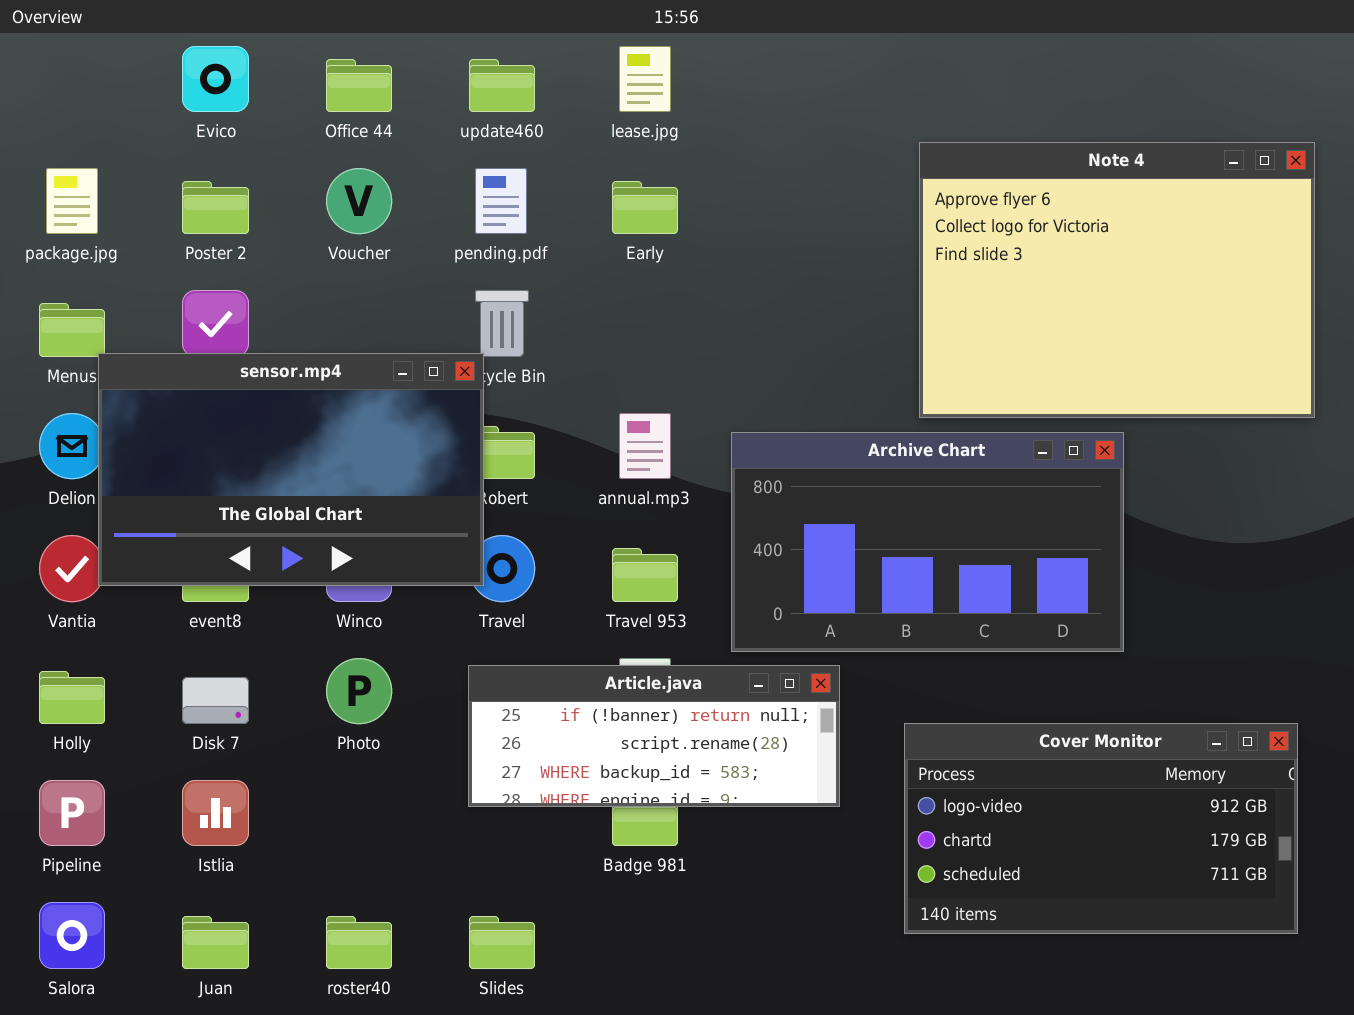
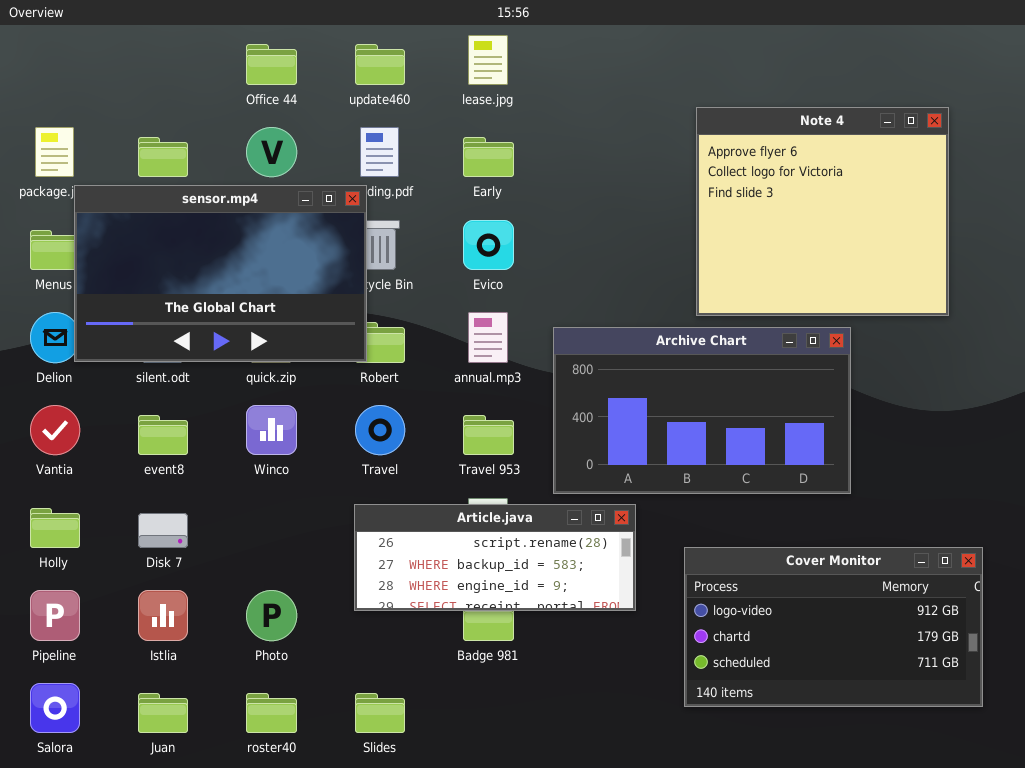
Evico: [182,46,249,112] -> [463,220,514,270], moved
Note 4: [919,142,1315,418] -> [696,107,949,316], resized
sensor.mp4: [98,353,484,586] -> [74,185,367,362], moved
Photo: [326,658,392,724] -> [246,590,297,641], moved
Article.java: [468,665,840,807] -> [354,504,636,611], scrolled down 1 row

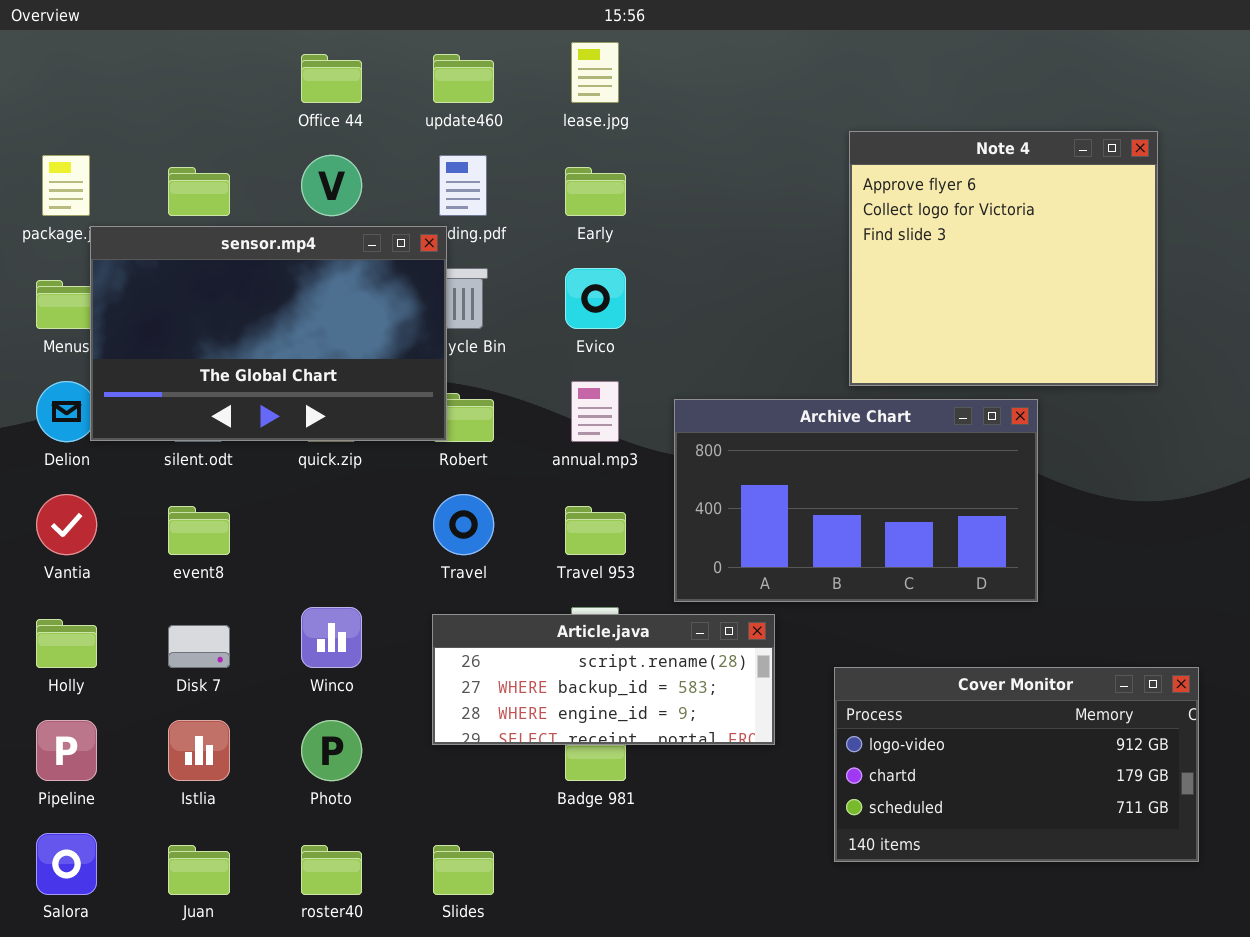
Winco: [246,405,297,455] -> [301,607,362,668], moved

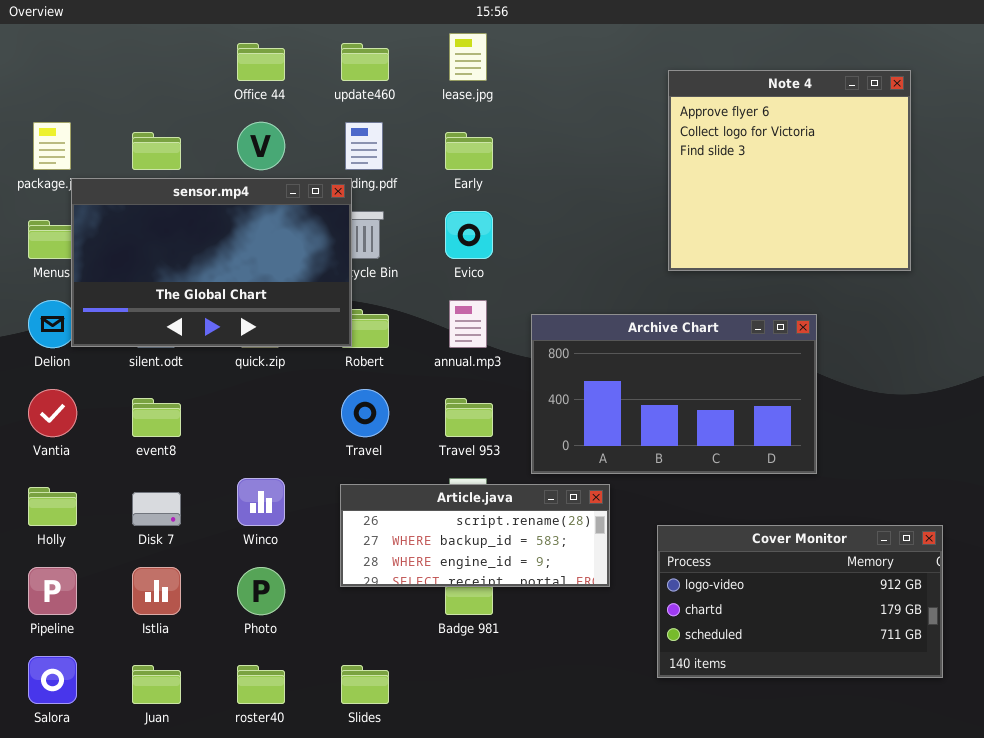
Note 4: [849,131,1158,386] -> [668,70,911,271], moved

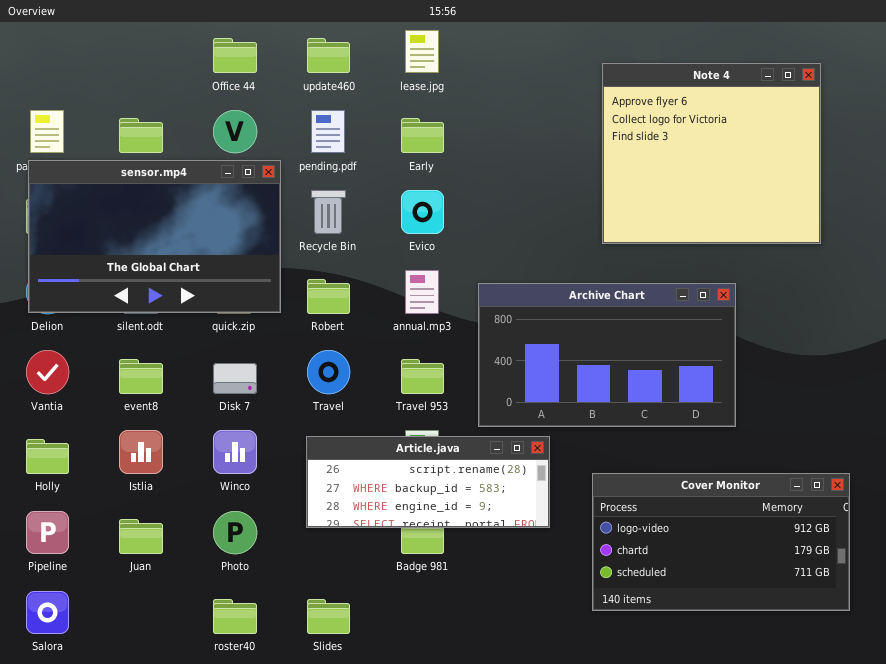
sensor.mp4: [71,178,352,347] -> [28,160,281,313], moved
Disk 7: [132,492,181,526] -> [213,363,257,394], moved
Istlia: [132,567,181,615] -> [119,430,163,474], moved
Juan: [132,665,181,704] -> [119,519,163,554], moved

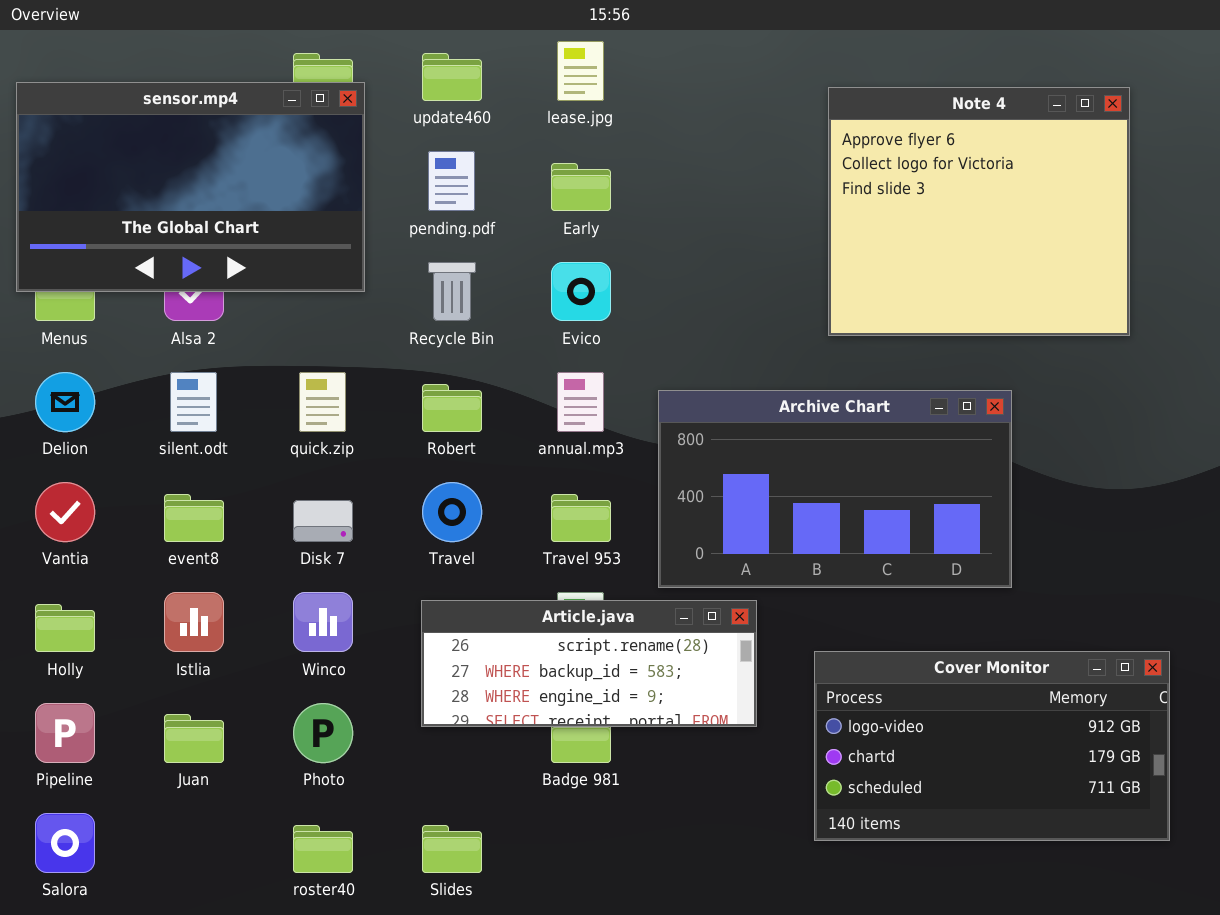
sensor.mp4: [28,160,281,313] -> [16,82,365,292], moved

